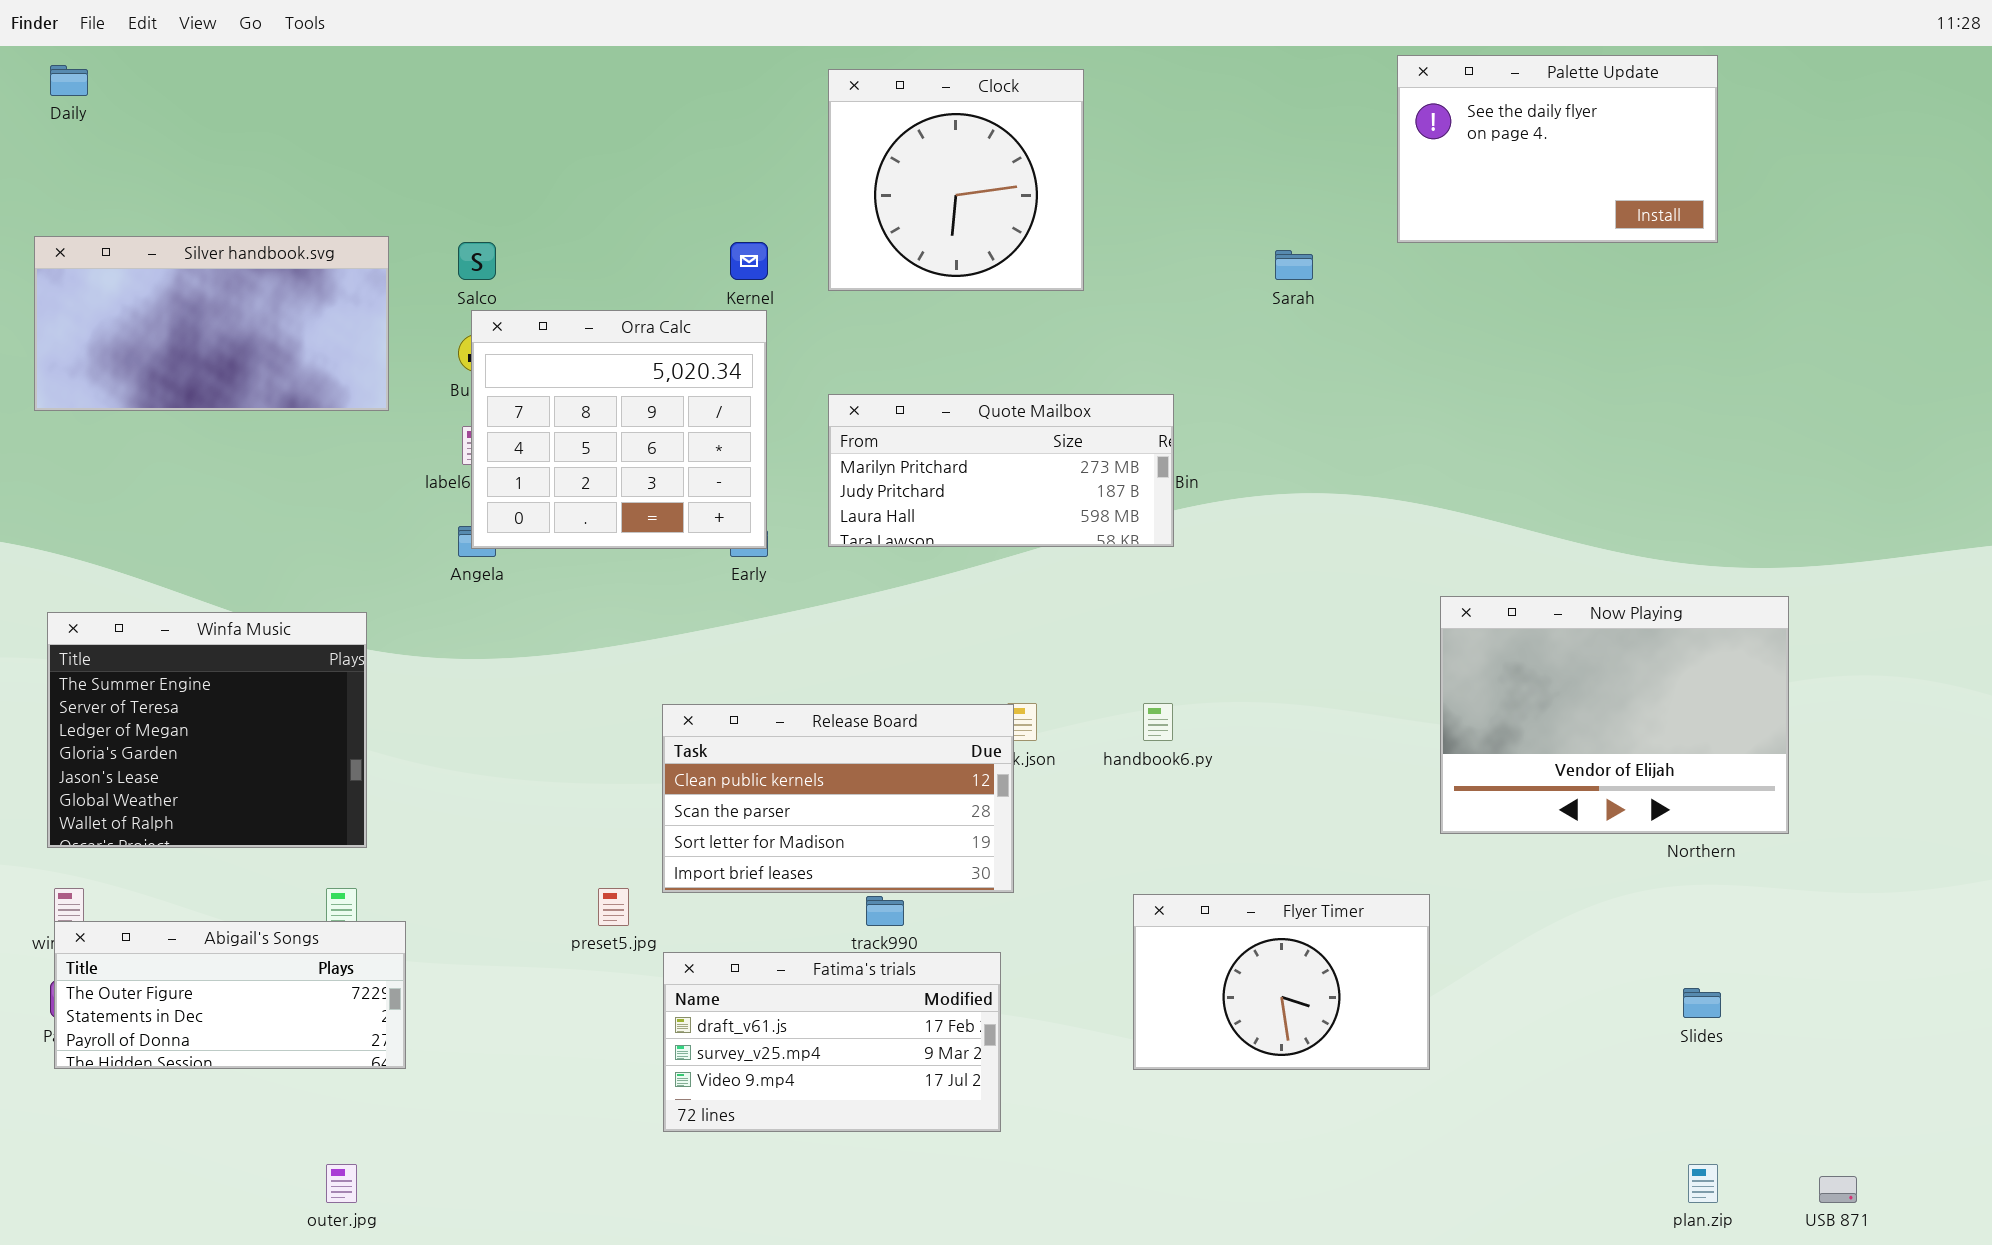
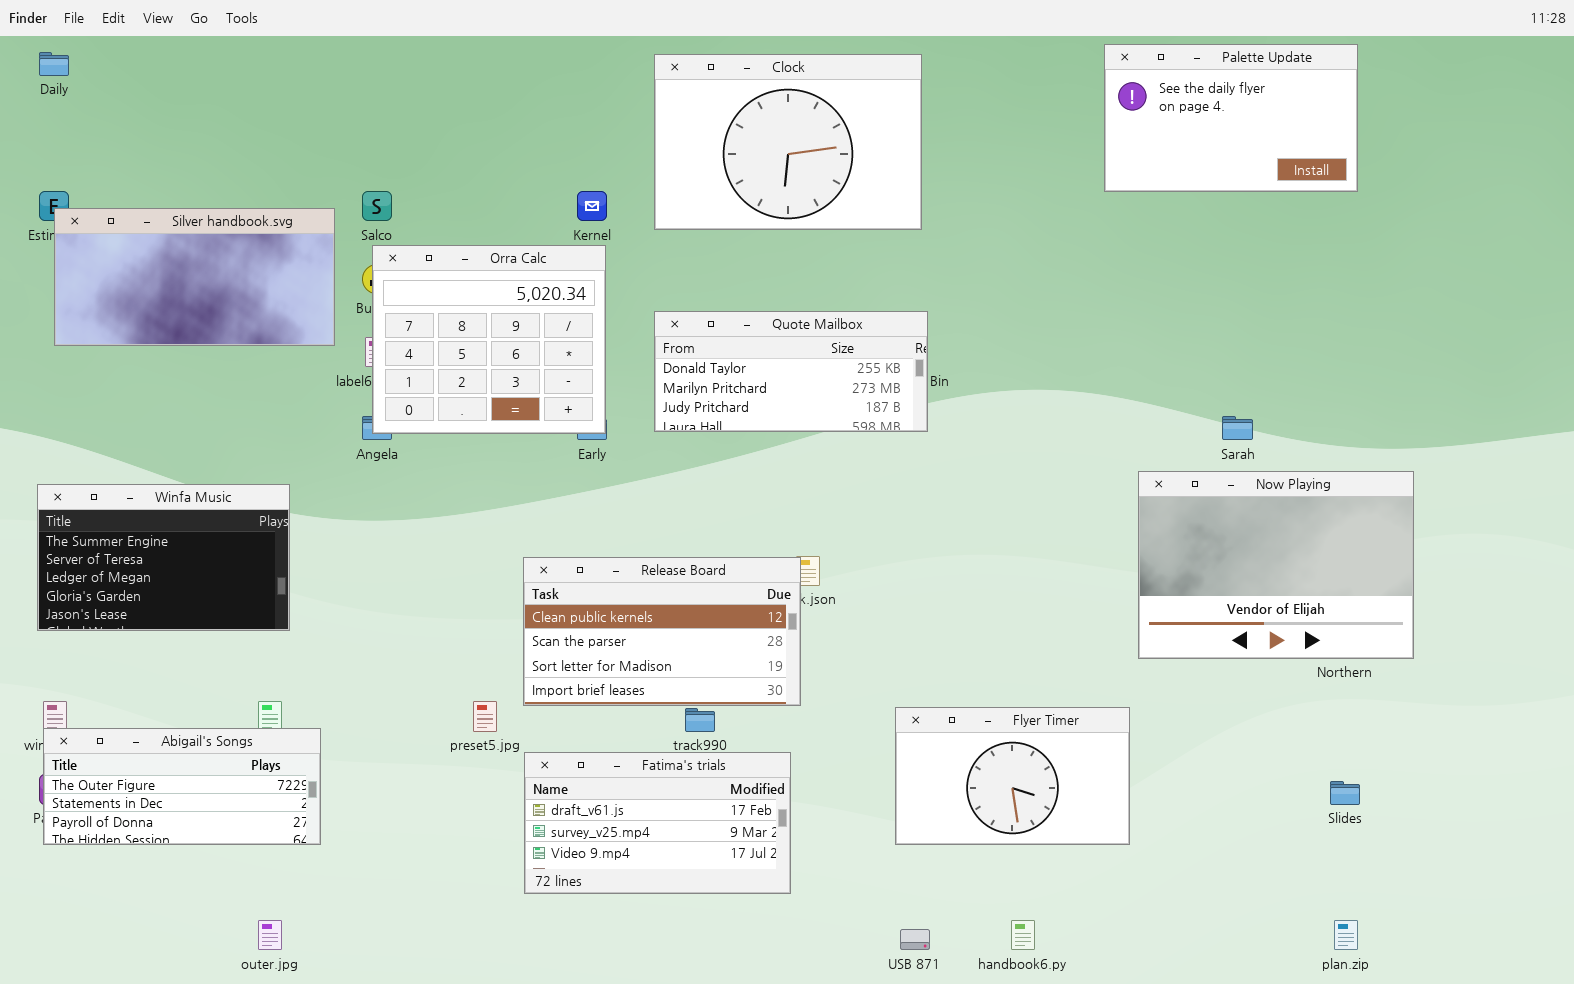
Clock: [828,69,1084,291] -> [654,54,922,230], resized
Silver handbook.svg: [34,236,389,411] -> [54,208,335,346], moved
Sarah: [1275,250,1313,280] -> [1222,416,1253,440], moved
Quote Mailbox: [828,394,1174,547] -> [654,311,928,432], scrolled up 1 row
Winfa Music: [47,612,367,848] -> [37,484,290,631], resized
handbook6.py: [1143,703,1173,741] -> [1011,920,1035,950], moved
USB 871: [1819,1176,1857,1203] -> [900,929,930,950], moved

